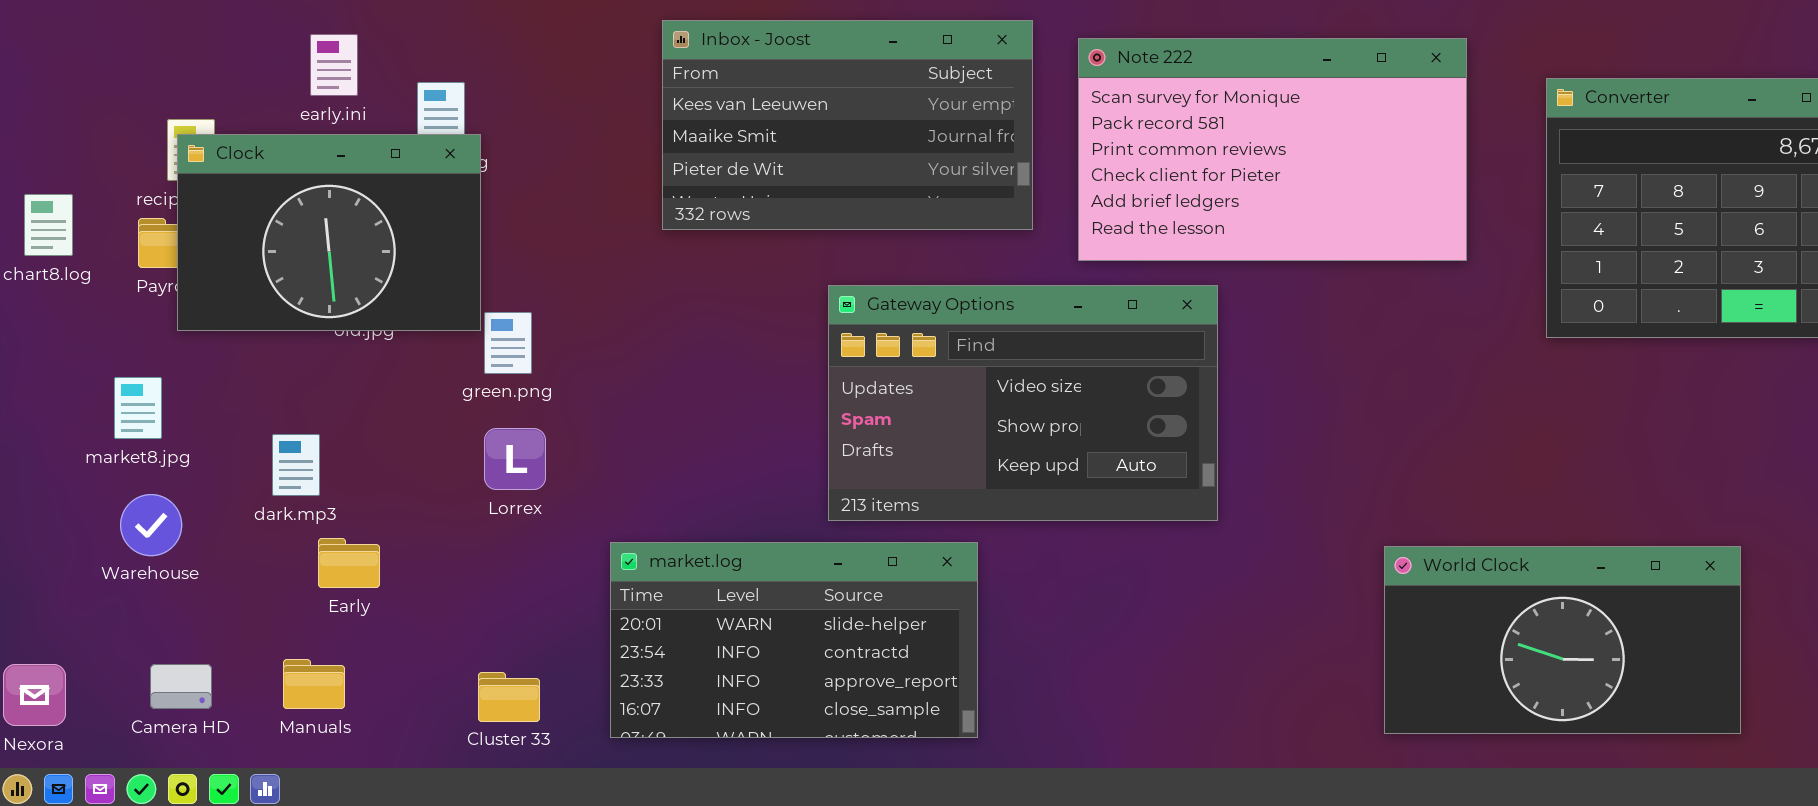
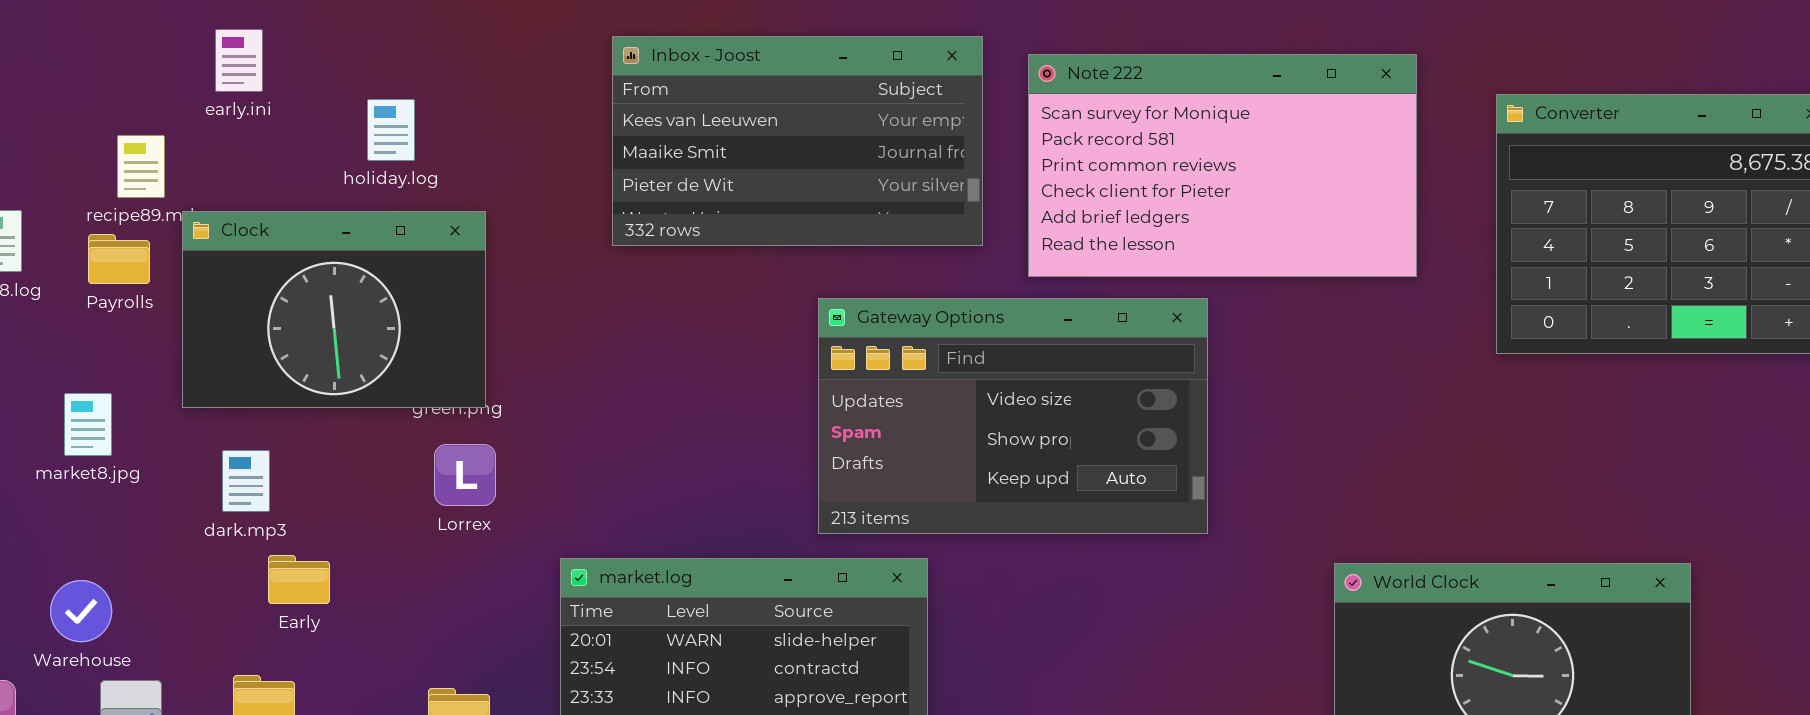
early.ini: [310,34,358,96] -> [215,29,263,92], moved
Clock: [177,134,481,331] -> [182,211,486,408], moved
Gateway Options: [828,285,1218,521] -> [818,298,1208,534], moved
Warehouse: [120,494,182,556] -> [50,580,112,642], moved

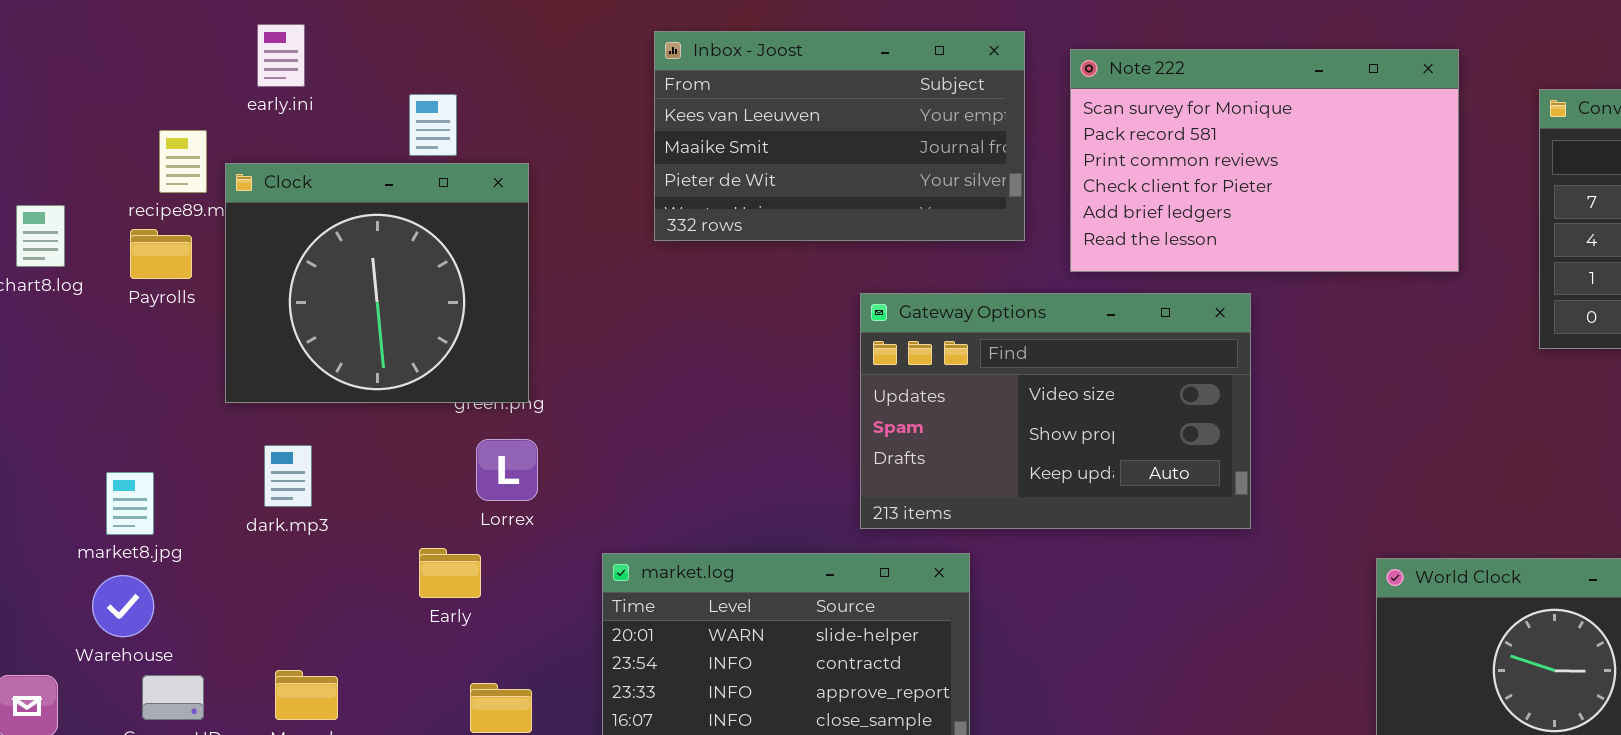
Clock: [182,211,486,408] -> [225,163,529,403], resized
market8.jpg: [64,393,112,456] -> [106,472,154,535], moved
Early: [268,555,330,604] -> [419,548,481,598], moved

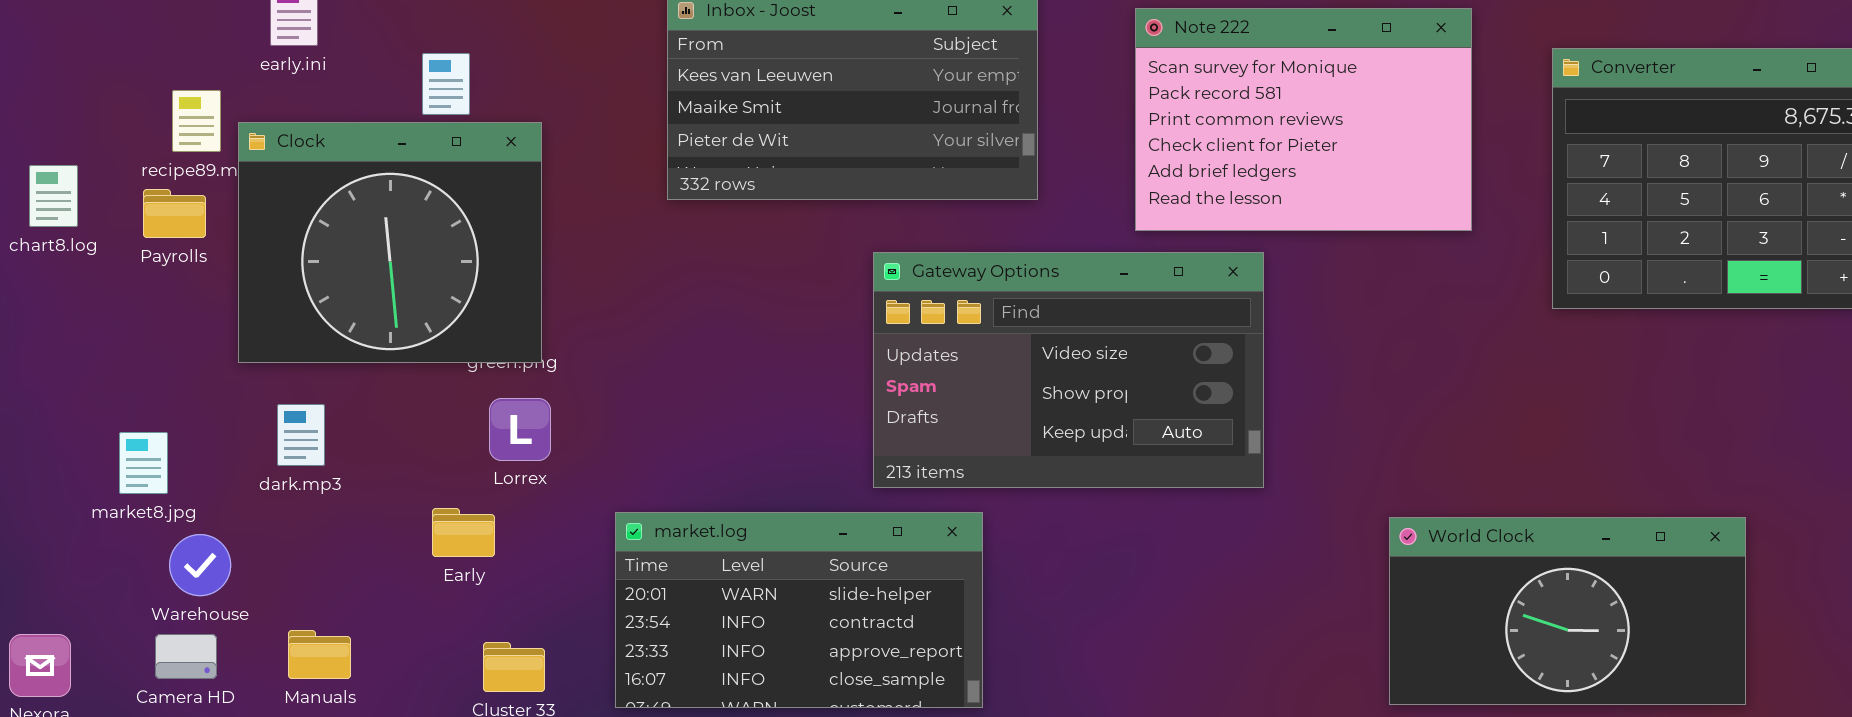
Note 222: [1070,49,1459,272] -> [1135,8,1472,231], resized
Warehouse: [92,575,154,637] -> [169,534,231,596], moved

